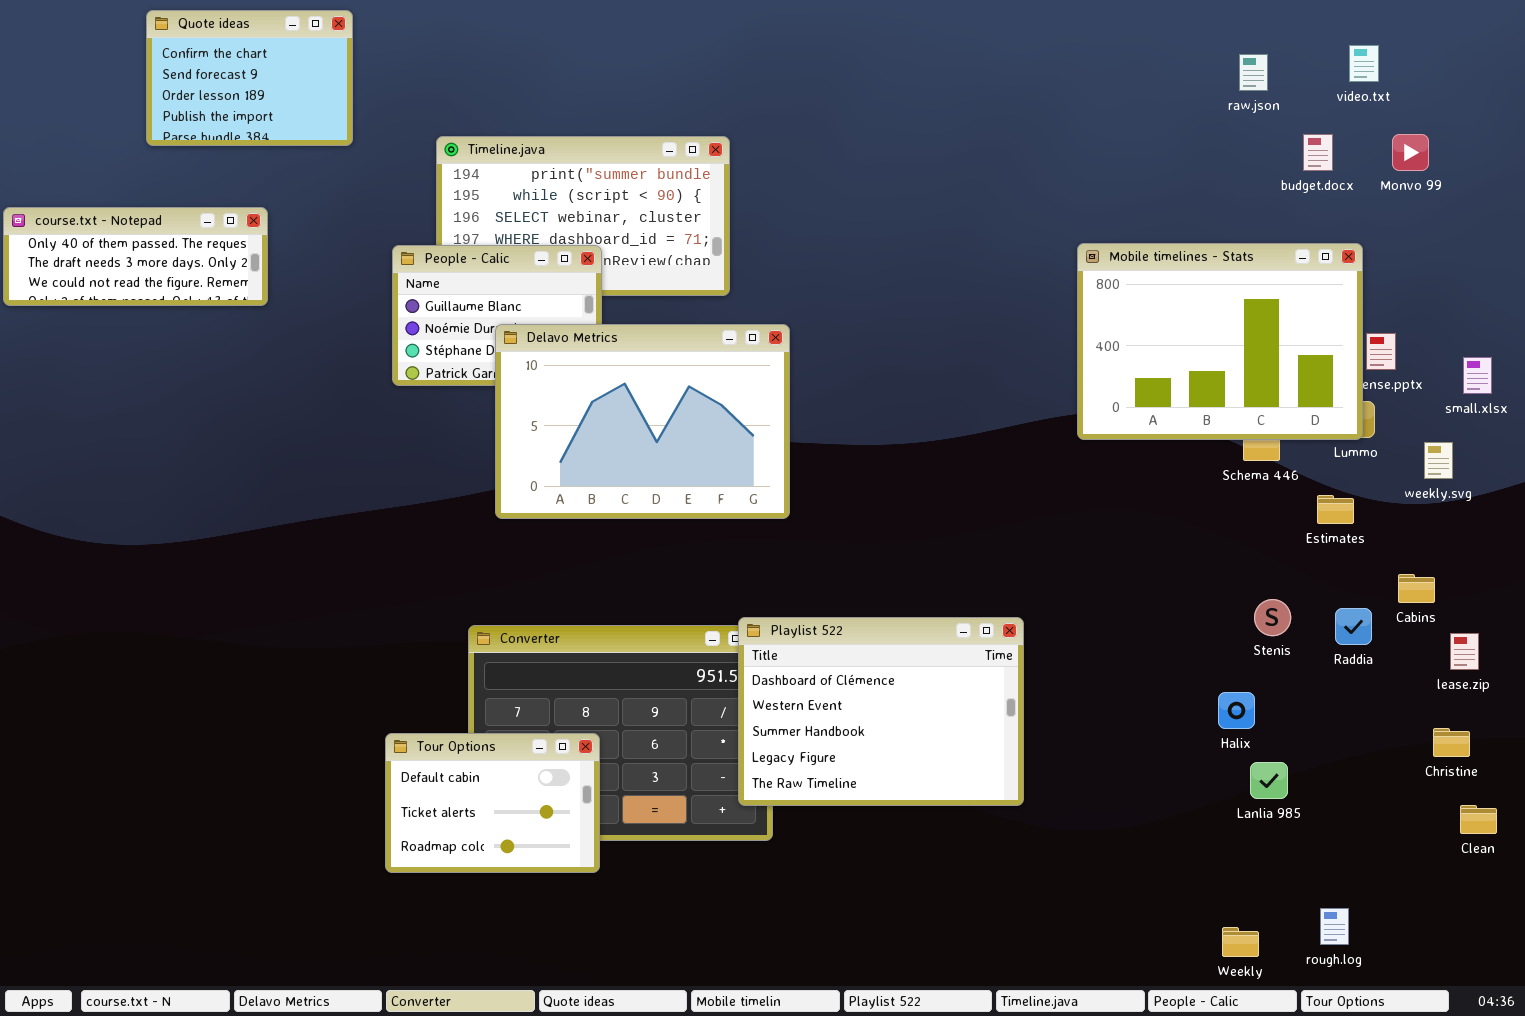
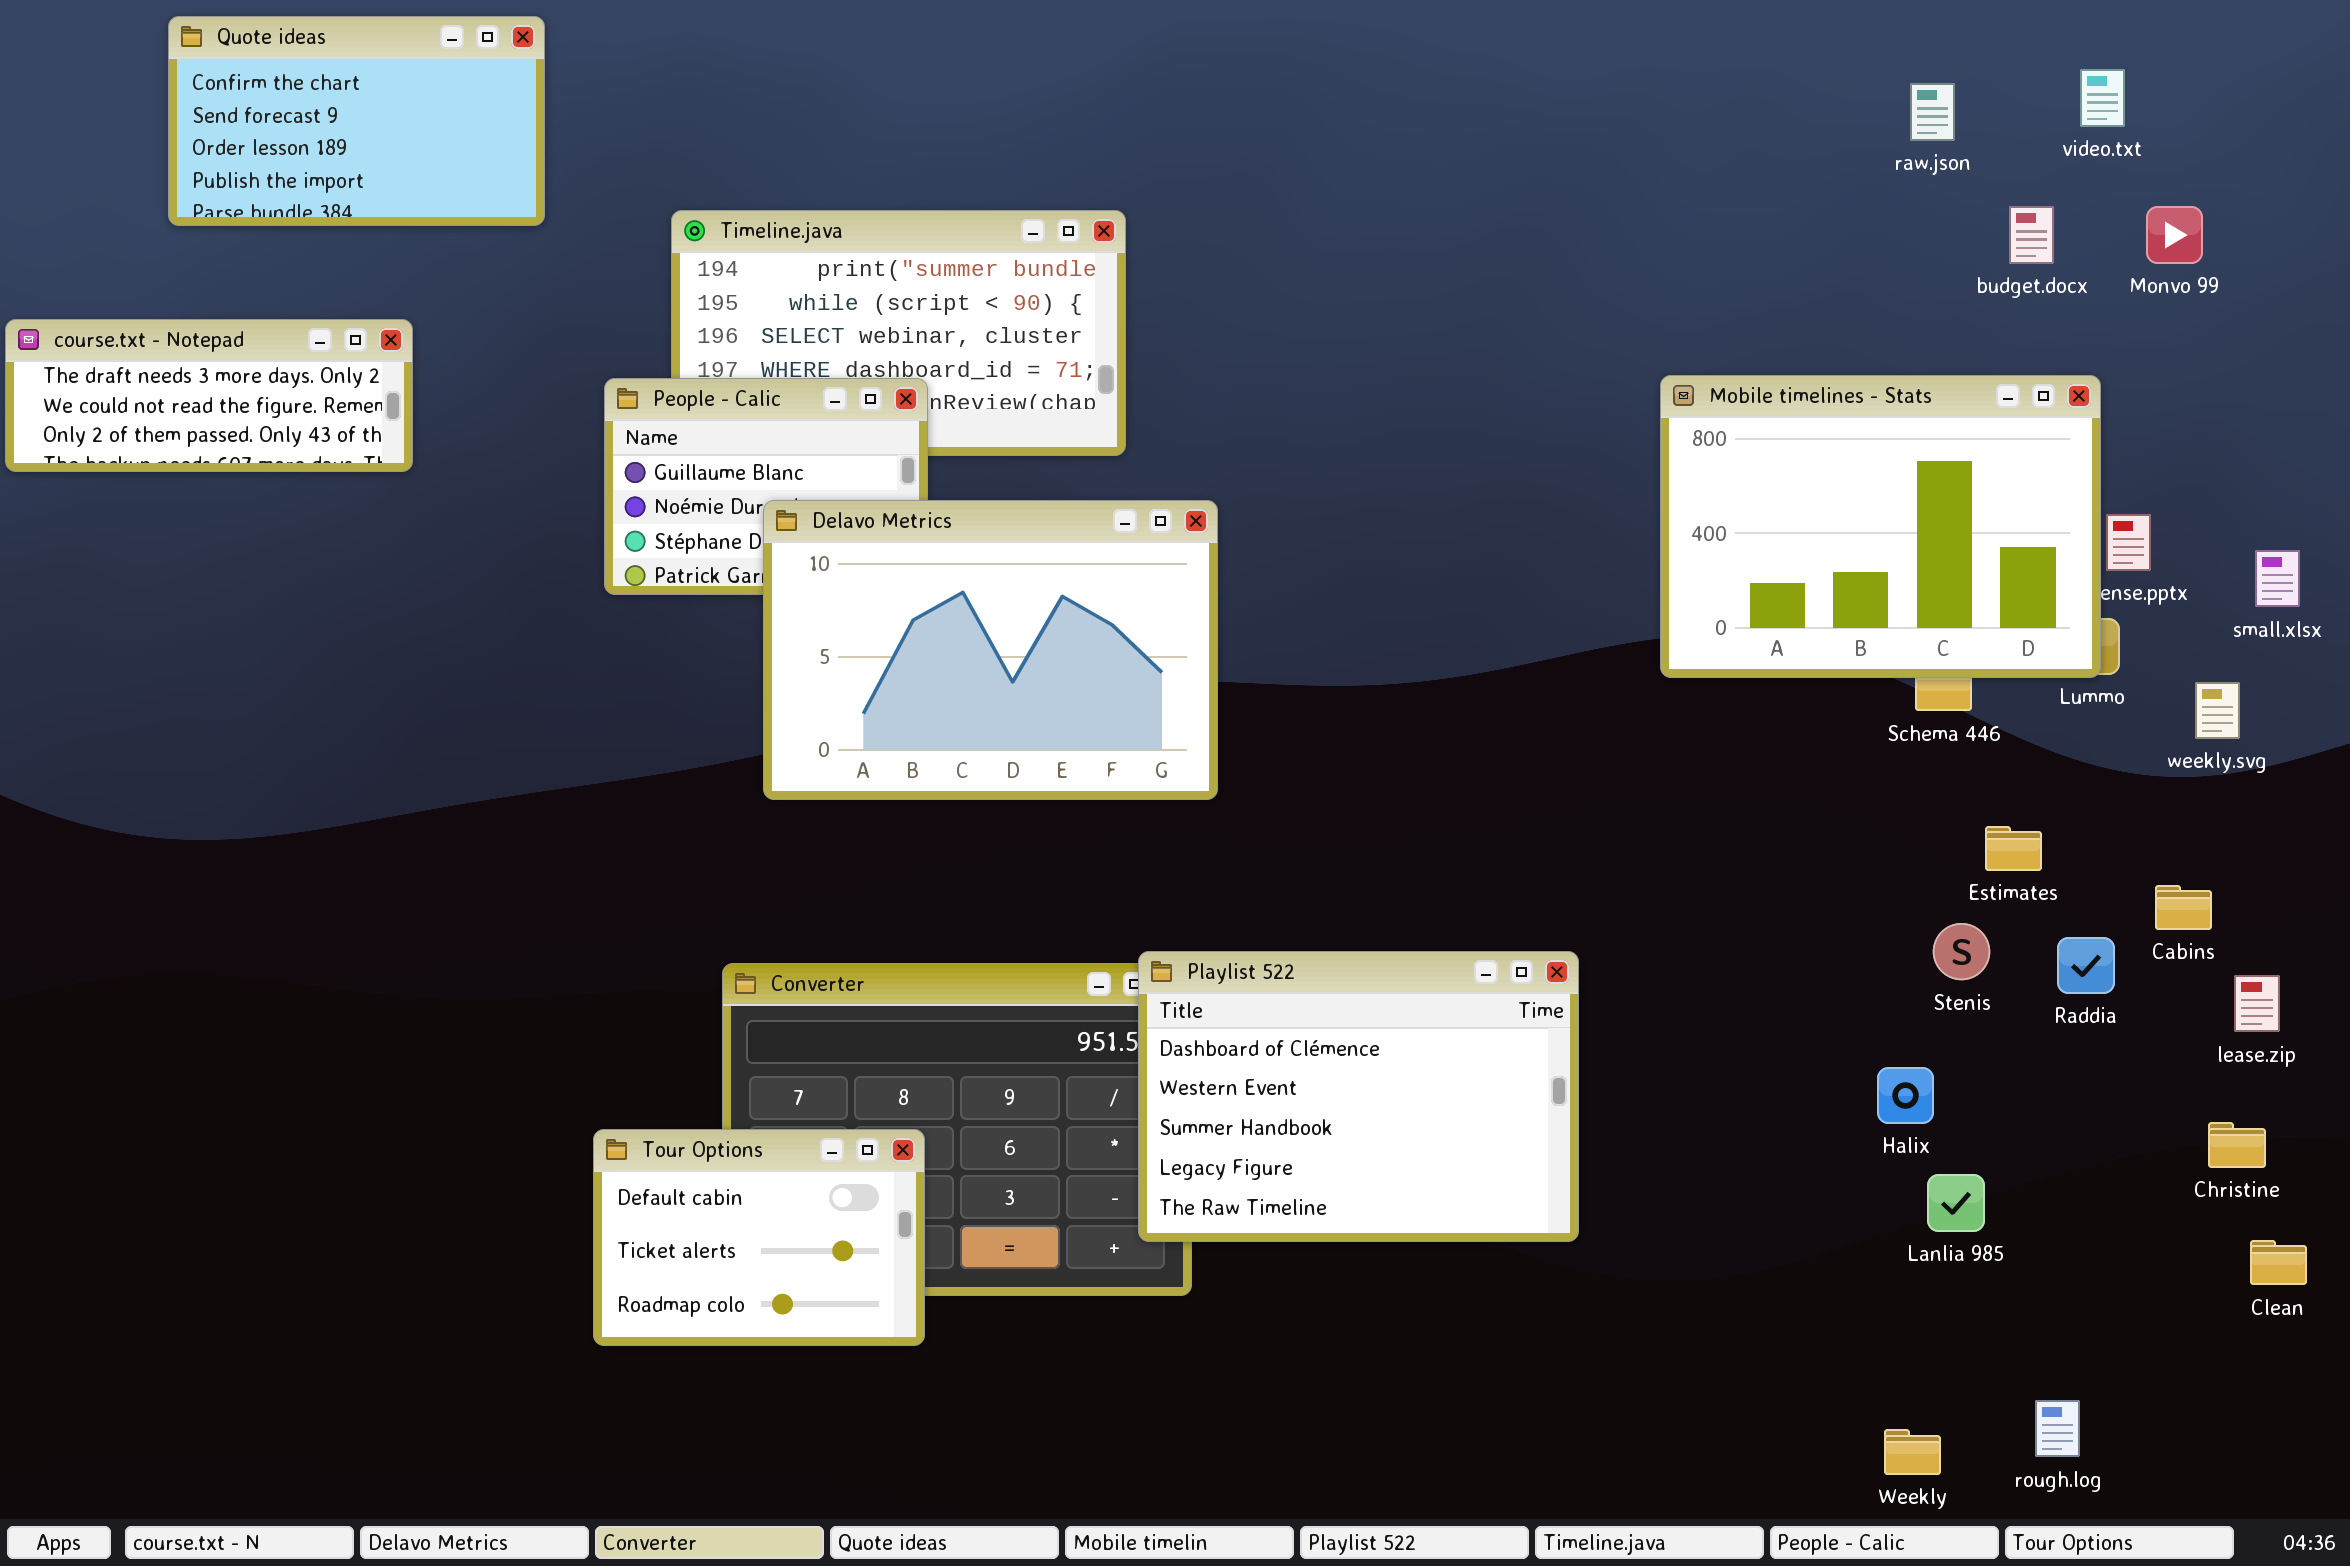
Quote ideas: [146,10,353,146] -> [168,16,545,226], resized
course.txt - Notepad: [3,207,268,306] -> [5,319,413,472], scrolled down 1 row
Estimates: [1317,495,1354,524] -> [1985,826,2042,871], moved

